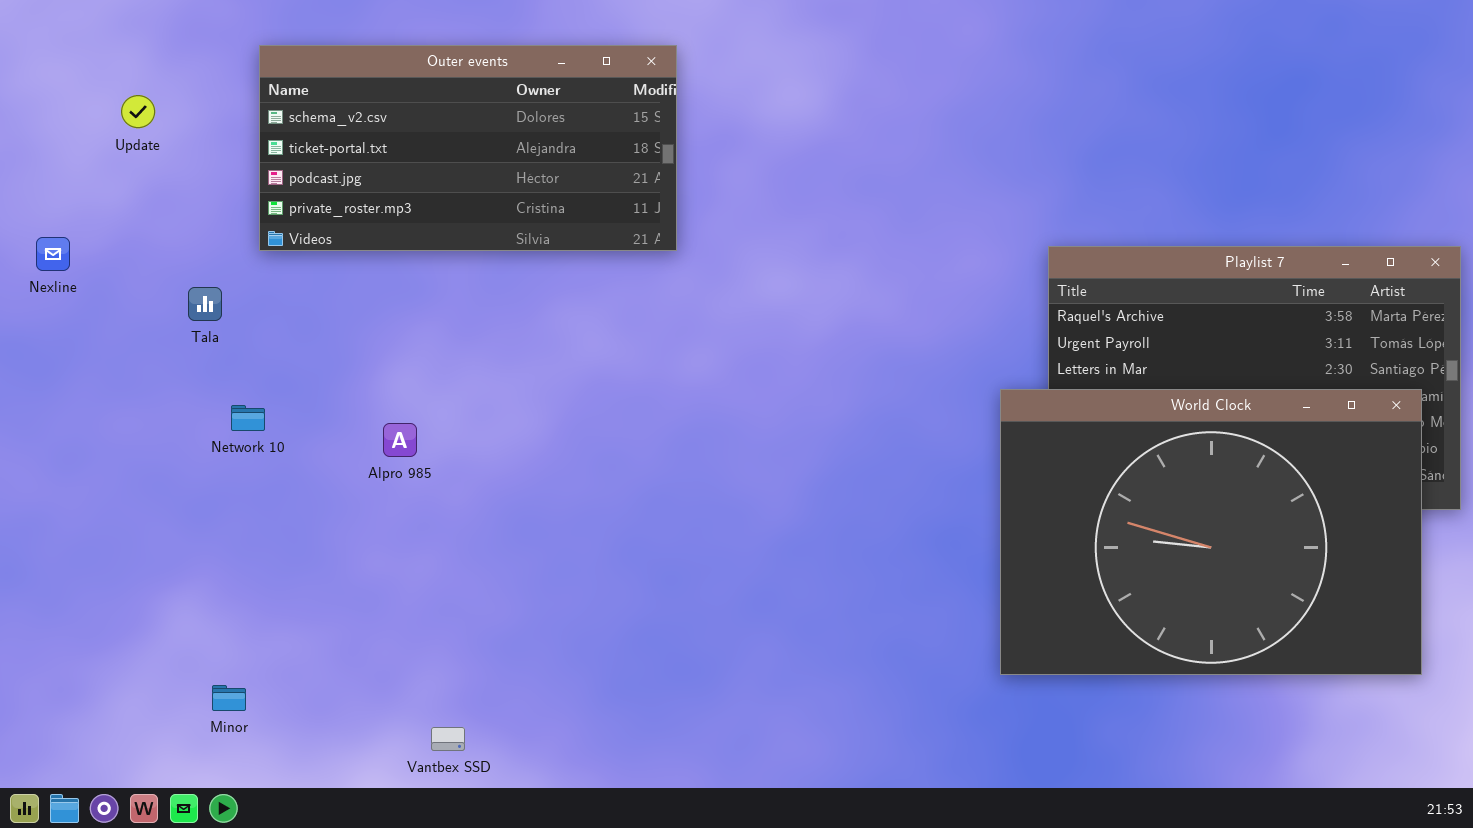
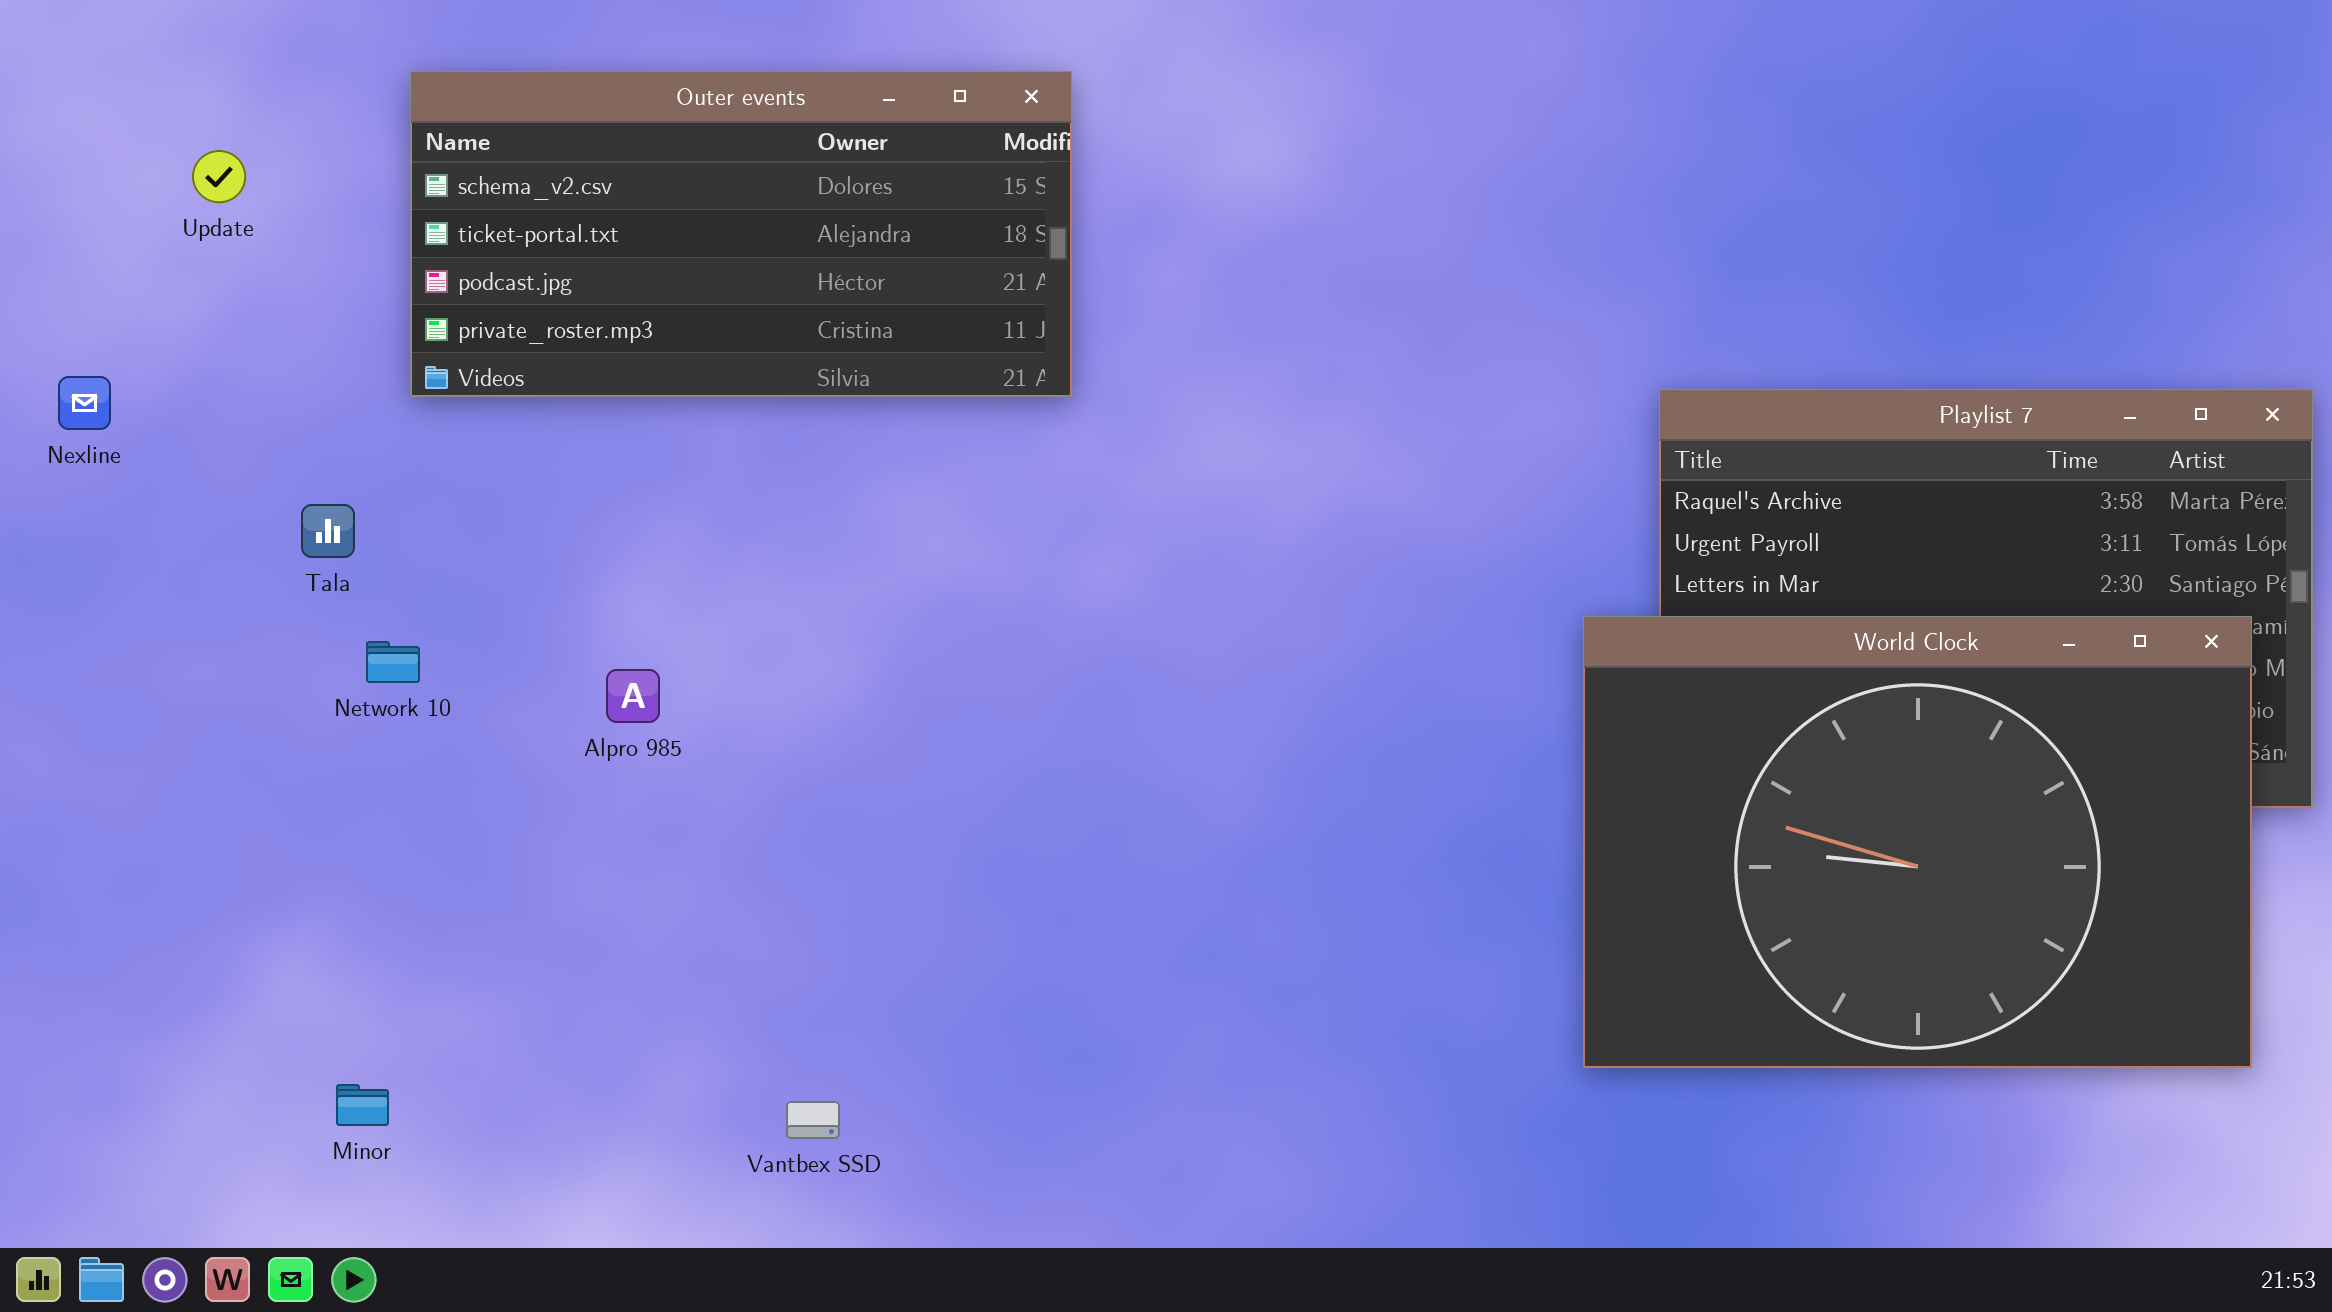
Tala: [188,287,222,321] -> [301,504,355,558], moved
Vantbex SSD: [431,727,465,751] -> [786,1101,840,1139], moved

